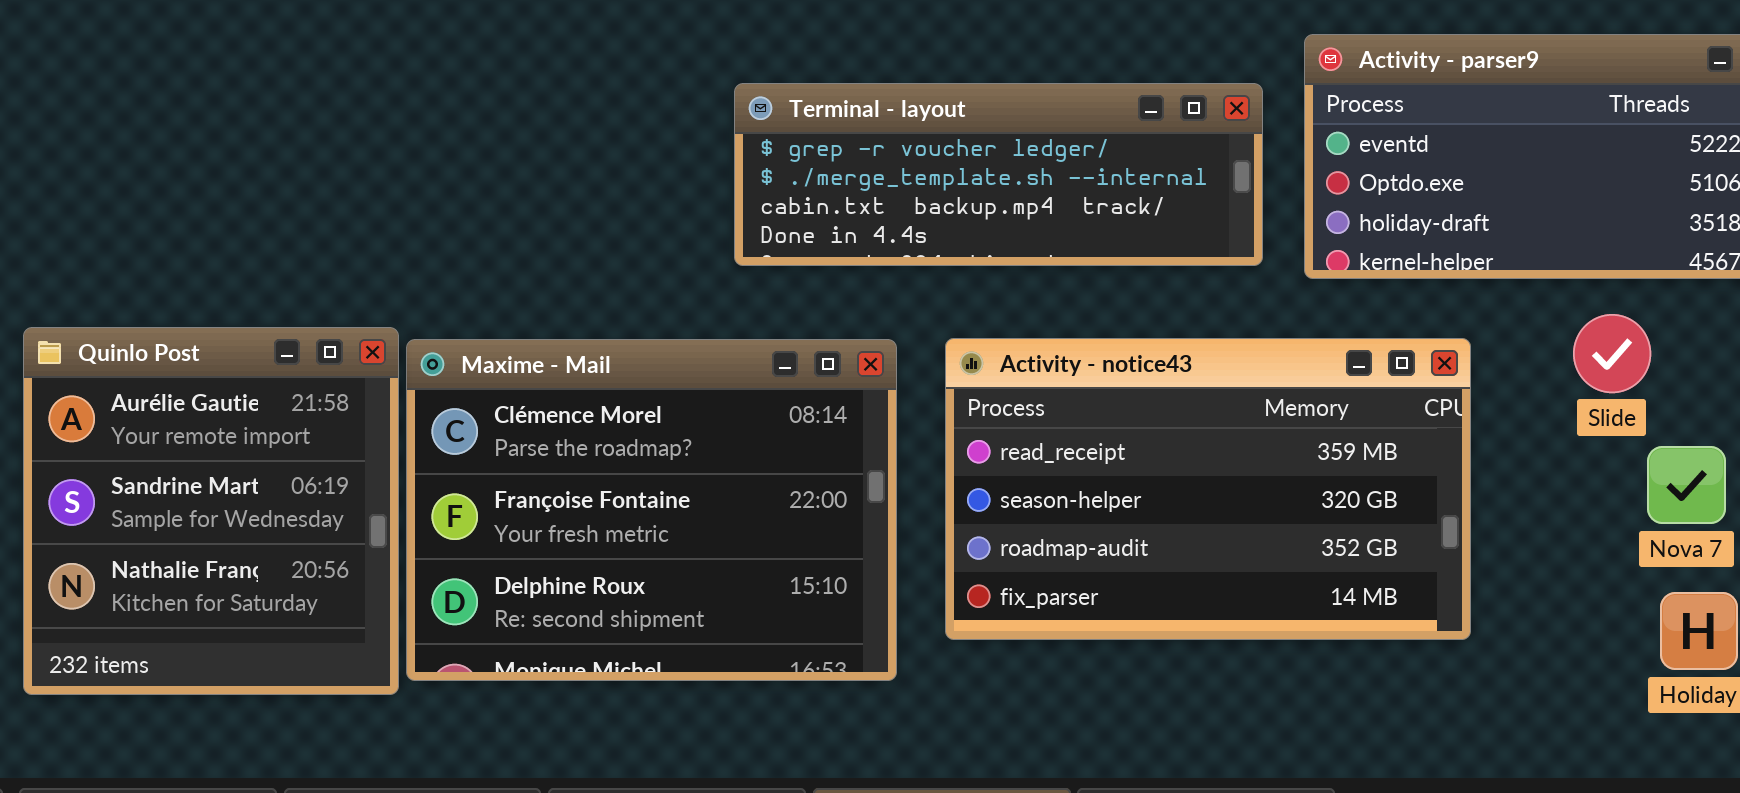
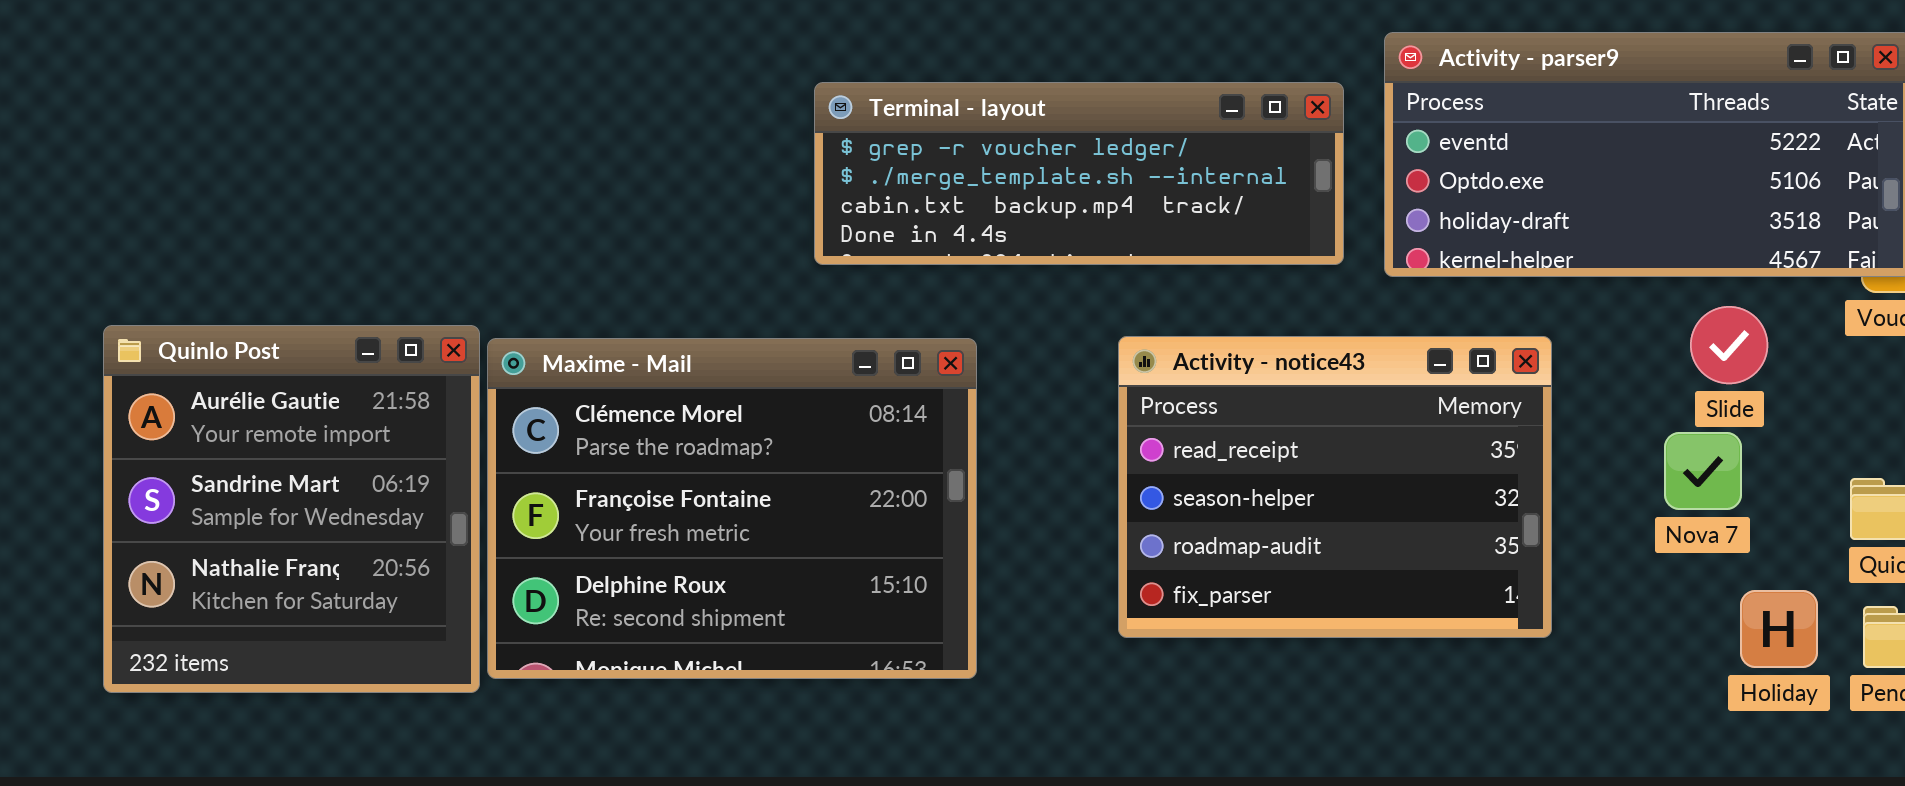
Slide: [1573,314,1651,393] -> [1690,306,1768,384], moved
Activity - notice43: [945,338,1471,640] -> [1118,336,1552,638], resized
Nova 7: [1647,446,1726,524] -> [1664,432,1742,510], moved

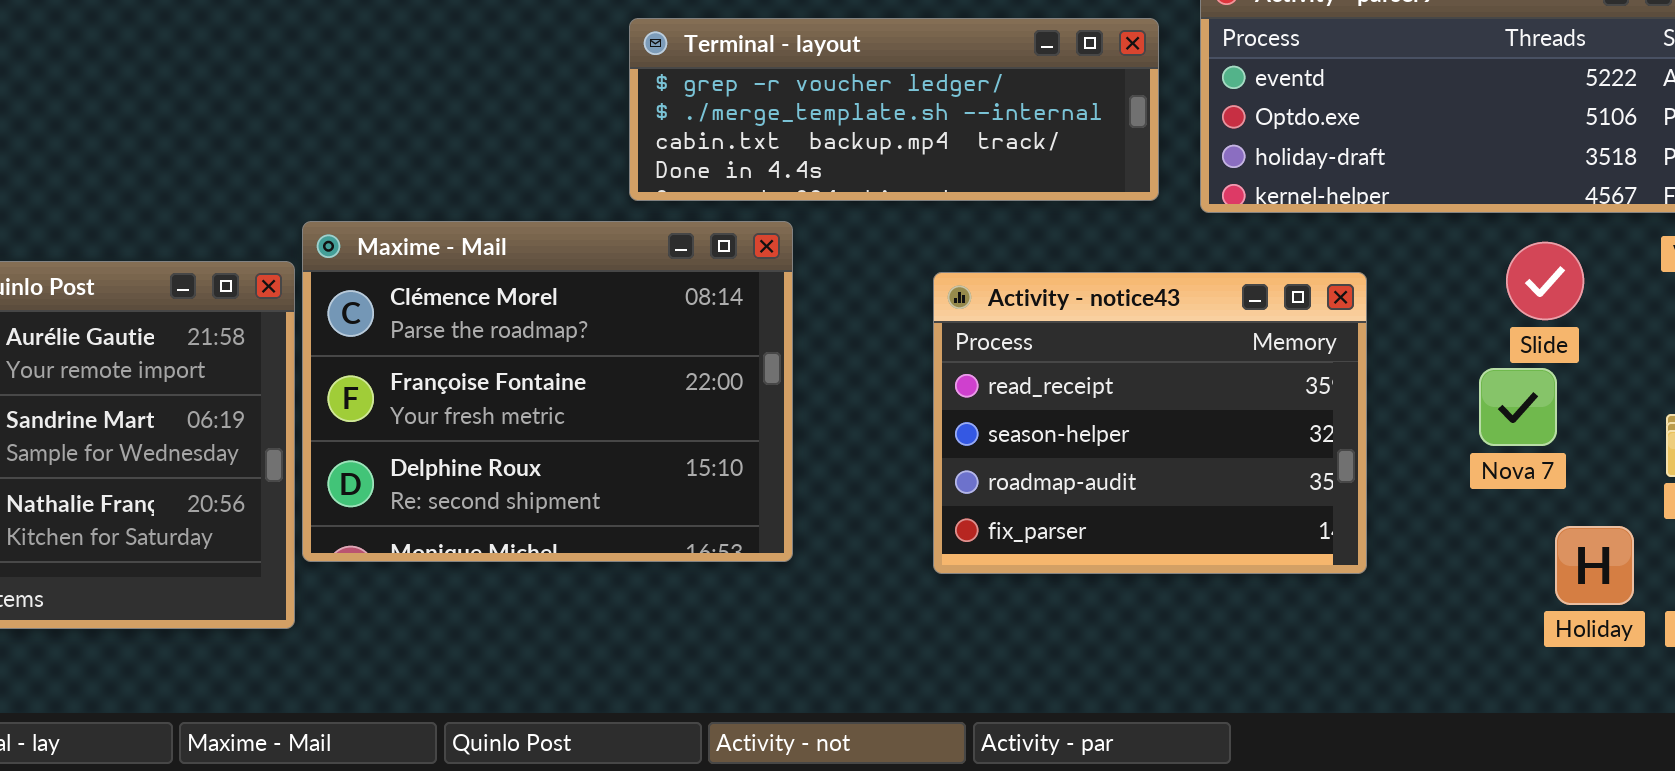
Maxime - Mail: [487,338,977,679] -> [302,221,793,562], moved

